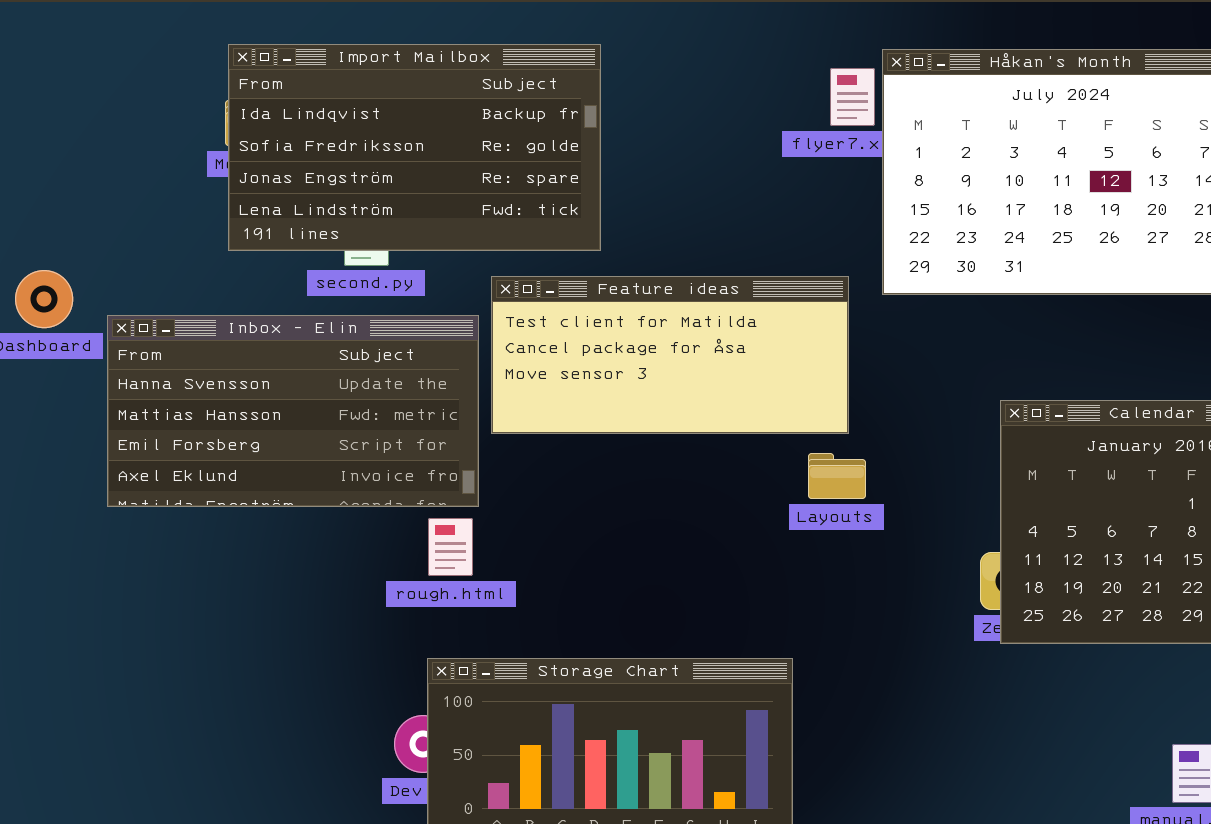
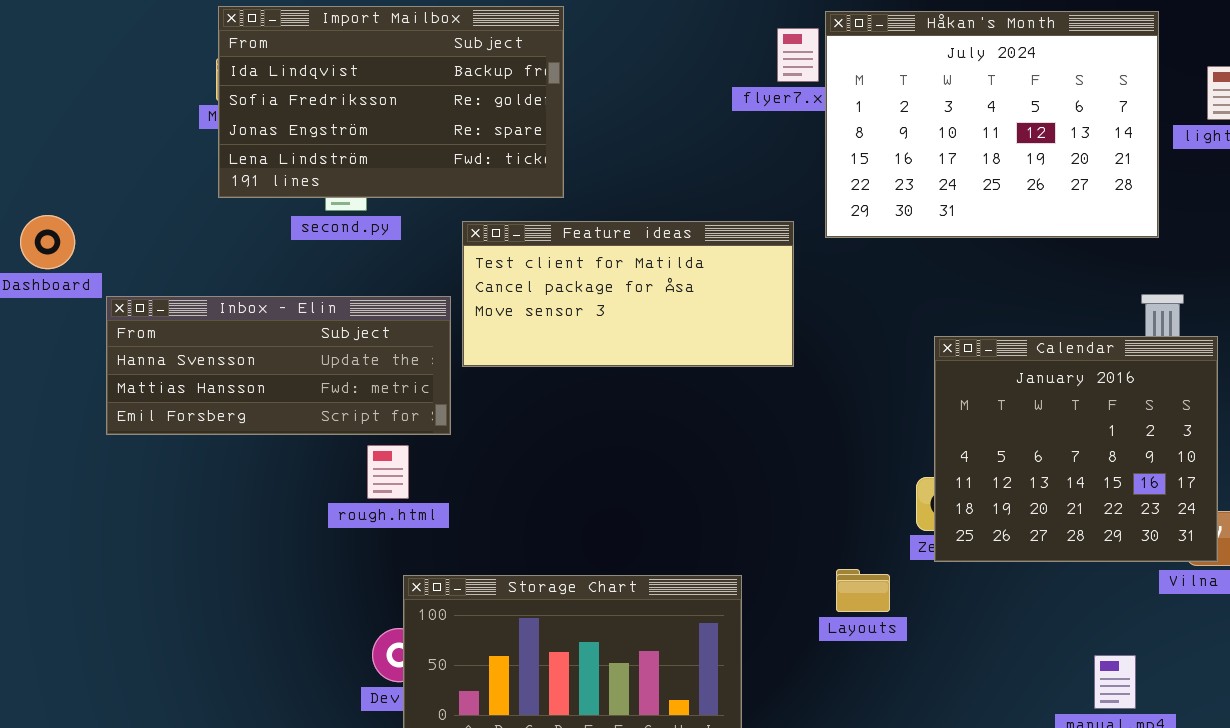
Inbox - Elin: [107,315,479,507] -> [106,296,451,435], resized
Layouts: [808,453,866,499] -> [836,569,890,612], moved
rough.html: [428,518,473,576] -> [367,445,409,499], moved

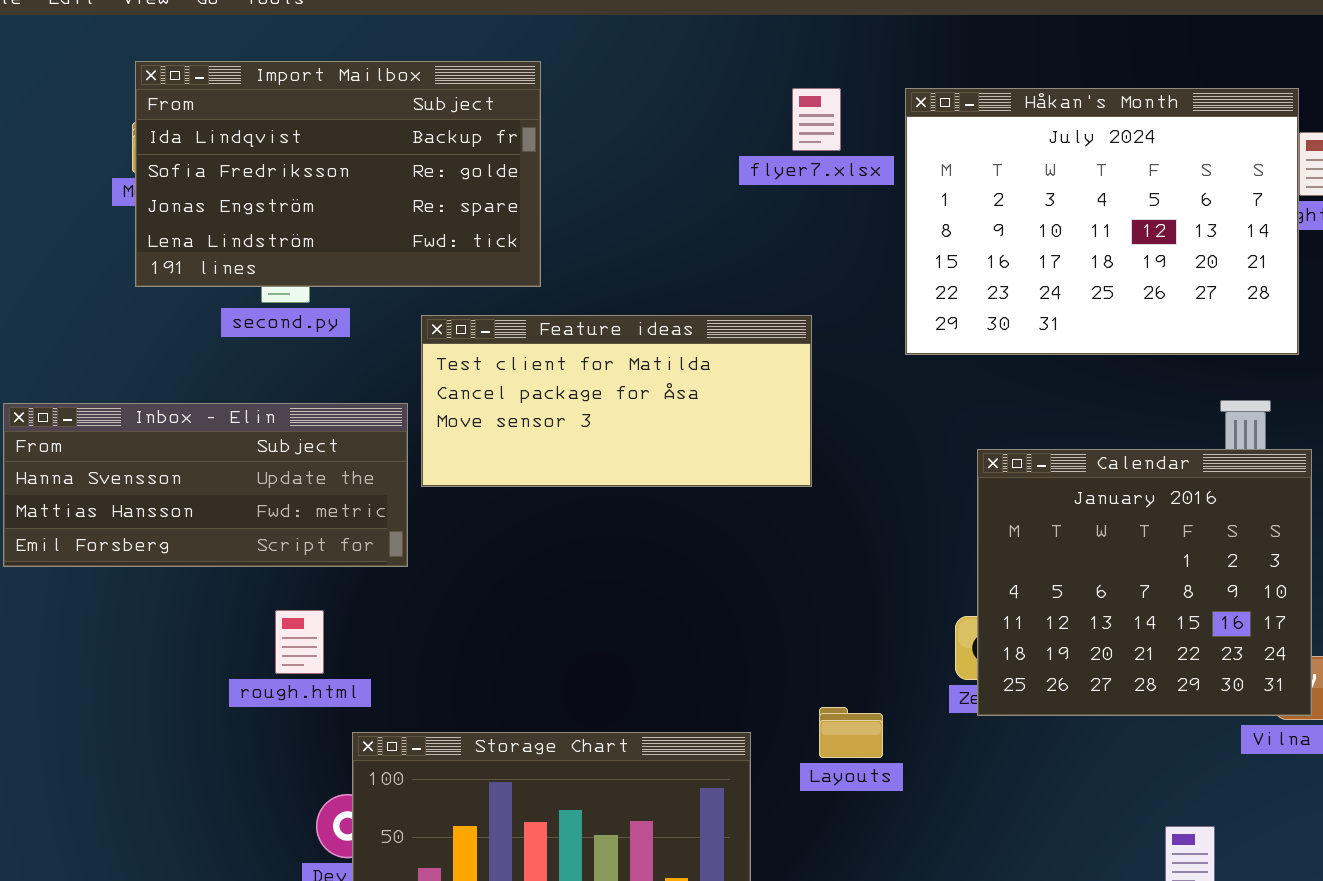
Håkan's Month: [825,11,1159,238] -> [905,88,1299,355], moved
rough.html: [367,445,409,499] -> [275,610,324,674], moved
Layouts: [836,569,890,612] -> [819,707,883,758], moved

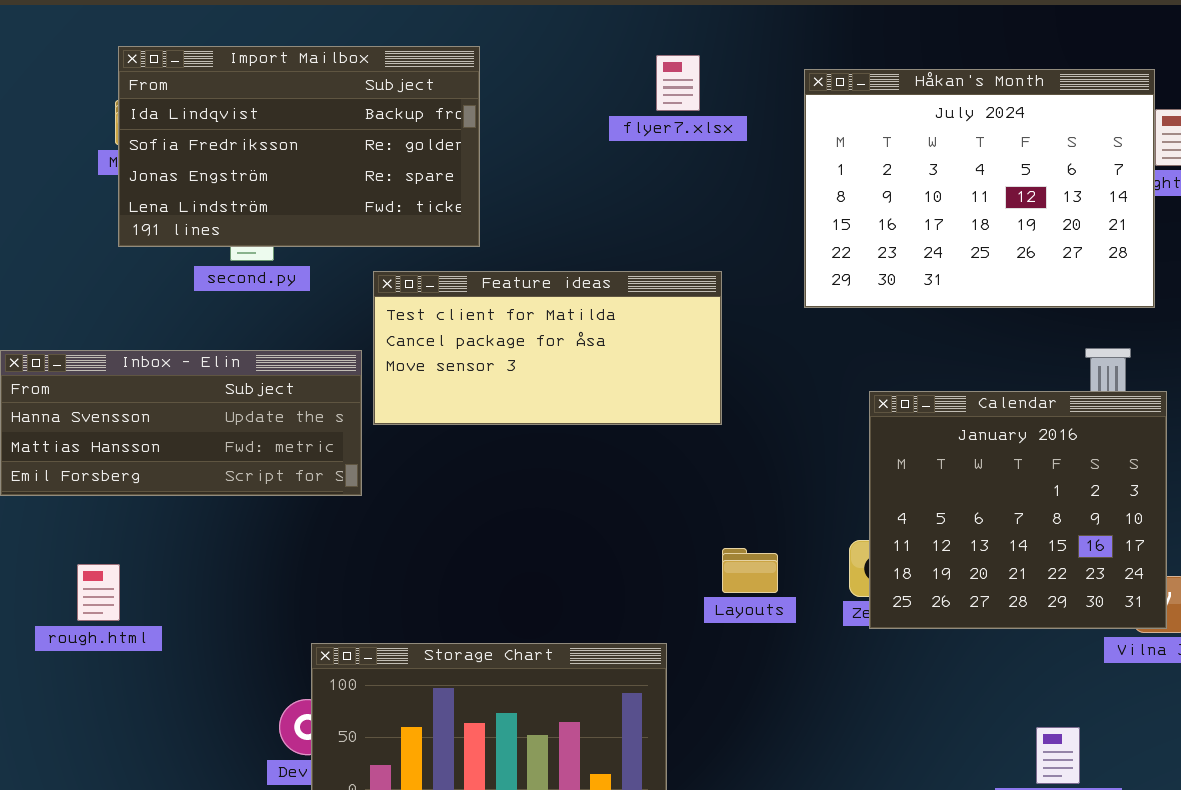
flyer7.xlsx: [792,88,841,151] -> [656,55,700,111], moved
rough.html: [275,610,324,674] -> [77,564,120,621], moved
Layouts: [819,707,883,758] -> [722,548,778,593], moved

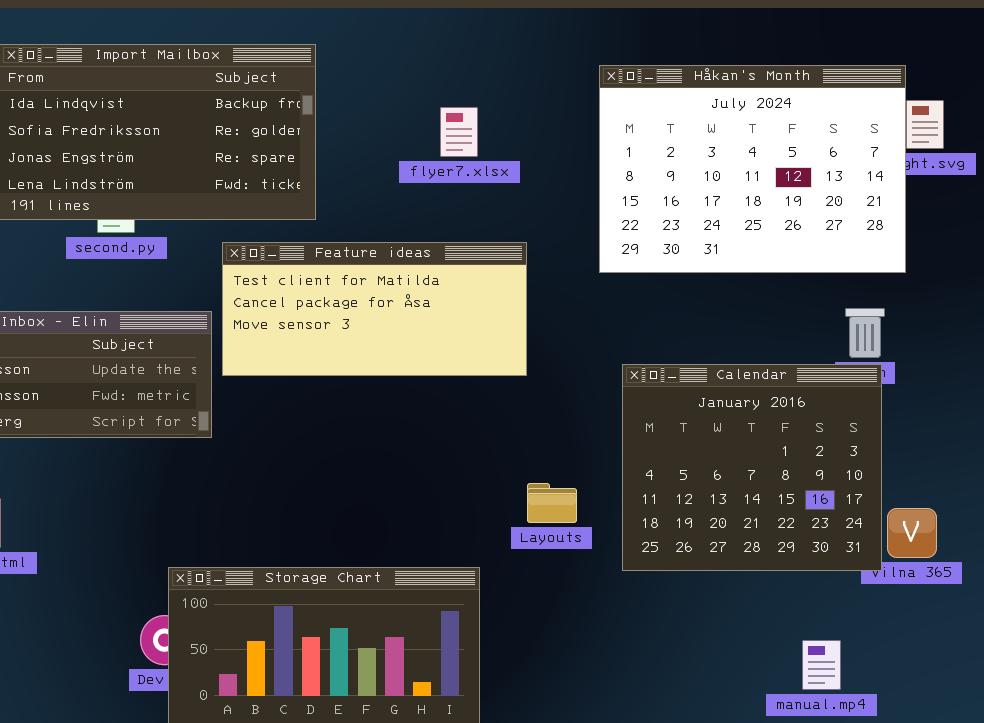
flyer7.xlsx: [656,55,700,111] -> [440,107,478,157], moved
Calendar: [869,391,1167,629] -> [622,364,882,571], moved

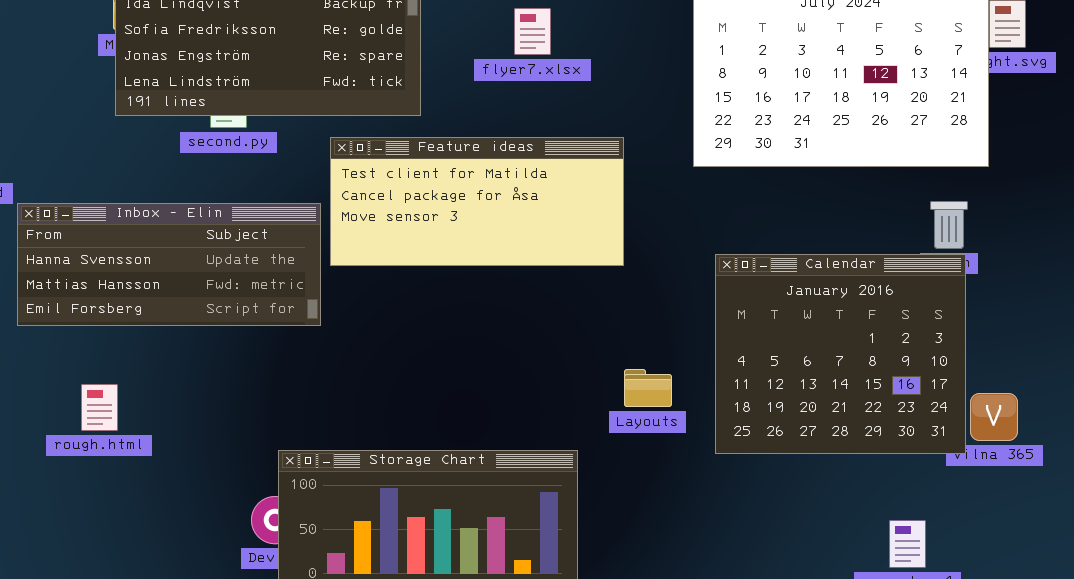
flyer7.xlsx: [440,107,478,157] -> [514,8,551,55], moved

